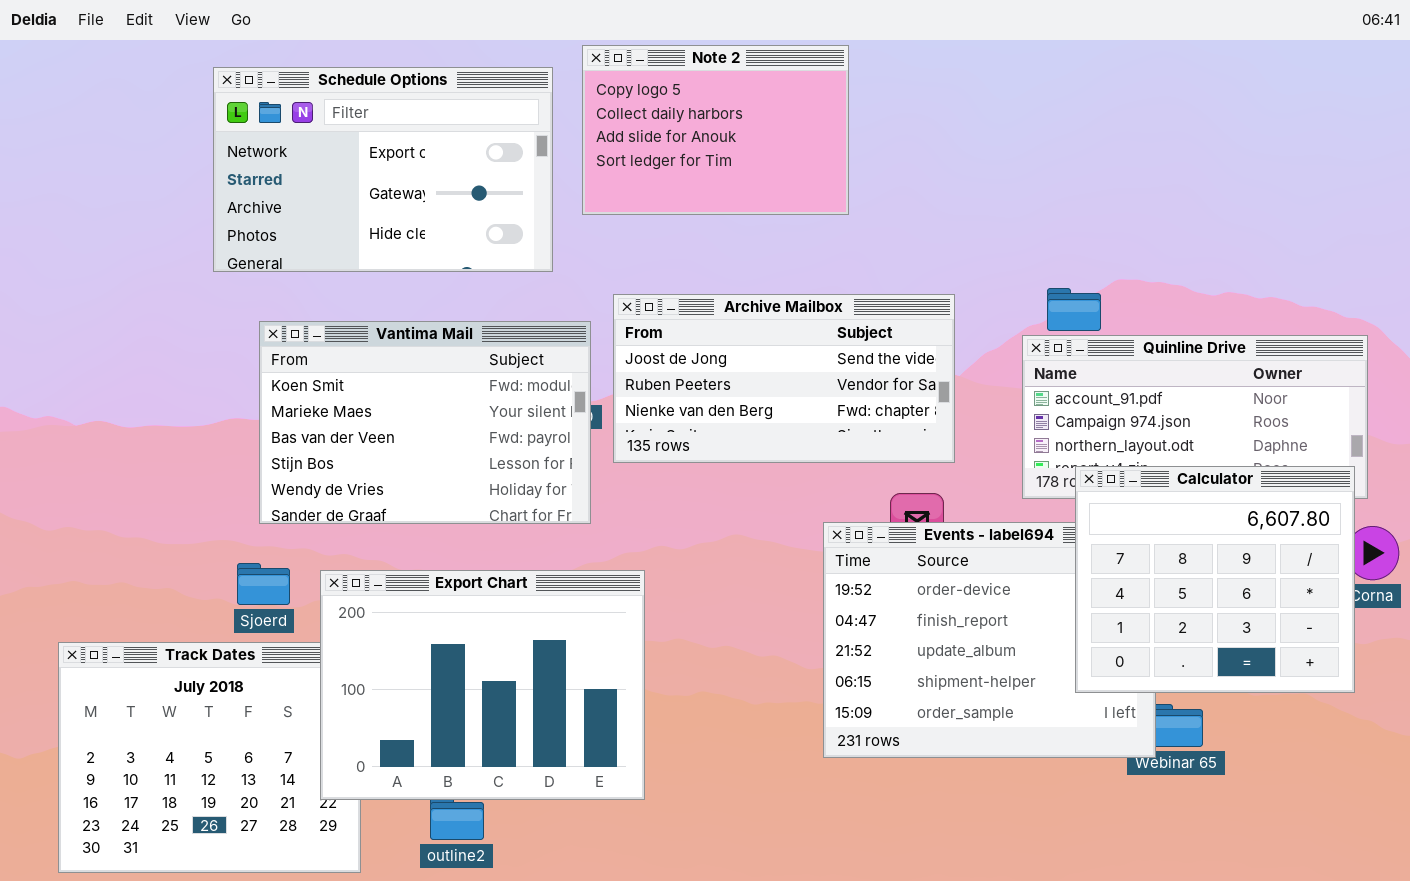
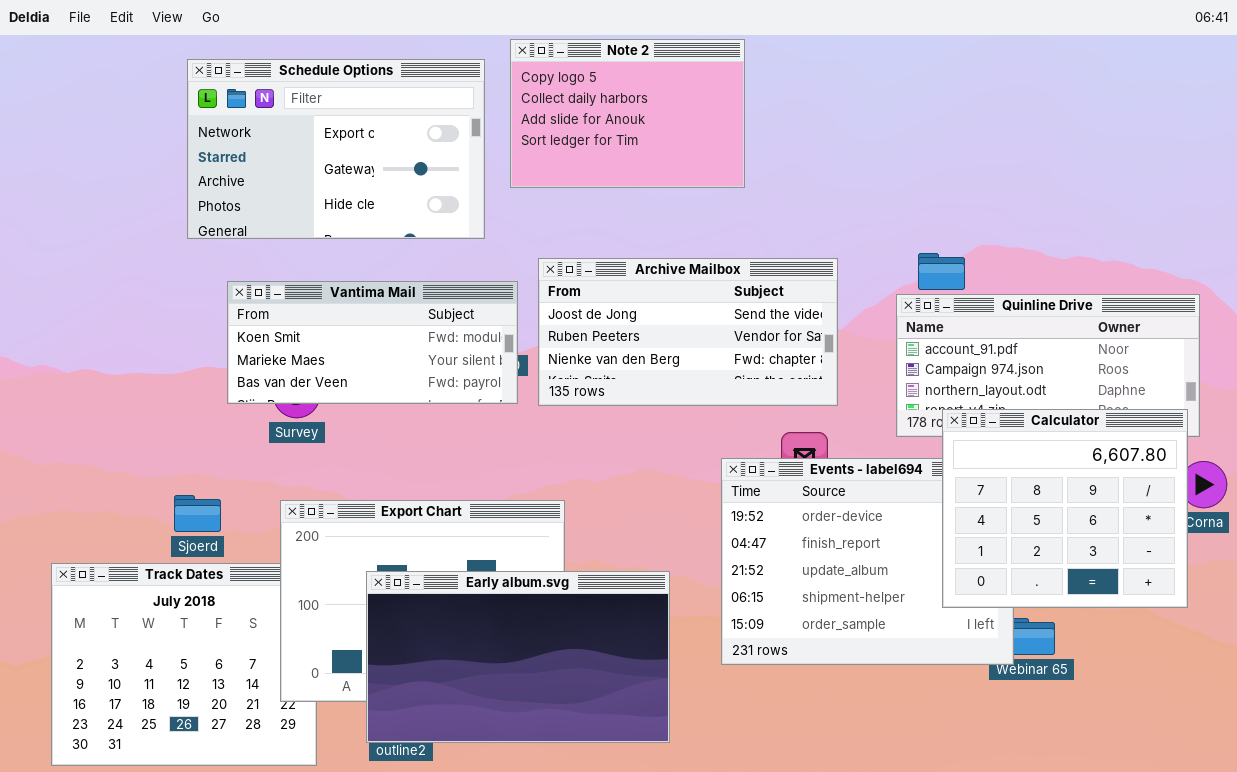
Vantima Mail: [259,321,591,524] -> [227,281,518,404], resized
Sjoerd: [237,563,290,605] -> [174,495,221,532], moved
Early album.svg: none -> [366,571,670,743], opened

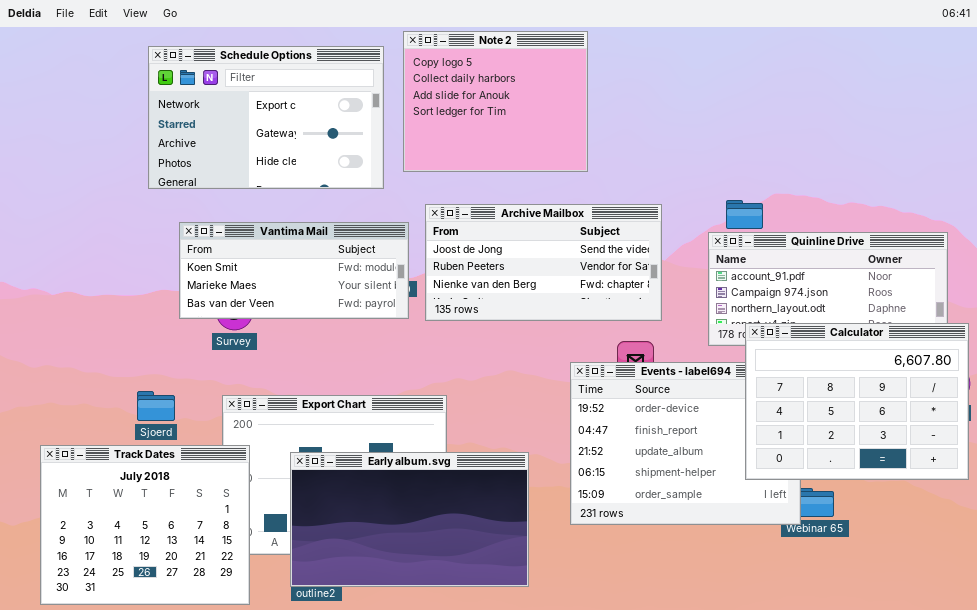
Note 2: [510,39,745,188] -> [403,31,588,172], resized
Calculator: [942,409,1188,608] -> [745,323,969,480], resized
Track Dates: [51,563,317,766] -> [40,445,250,605], raised

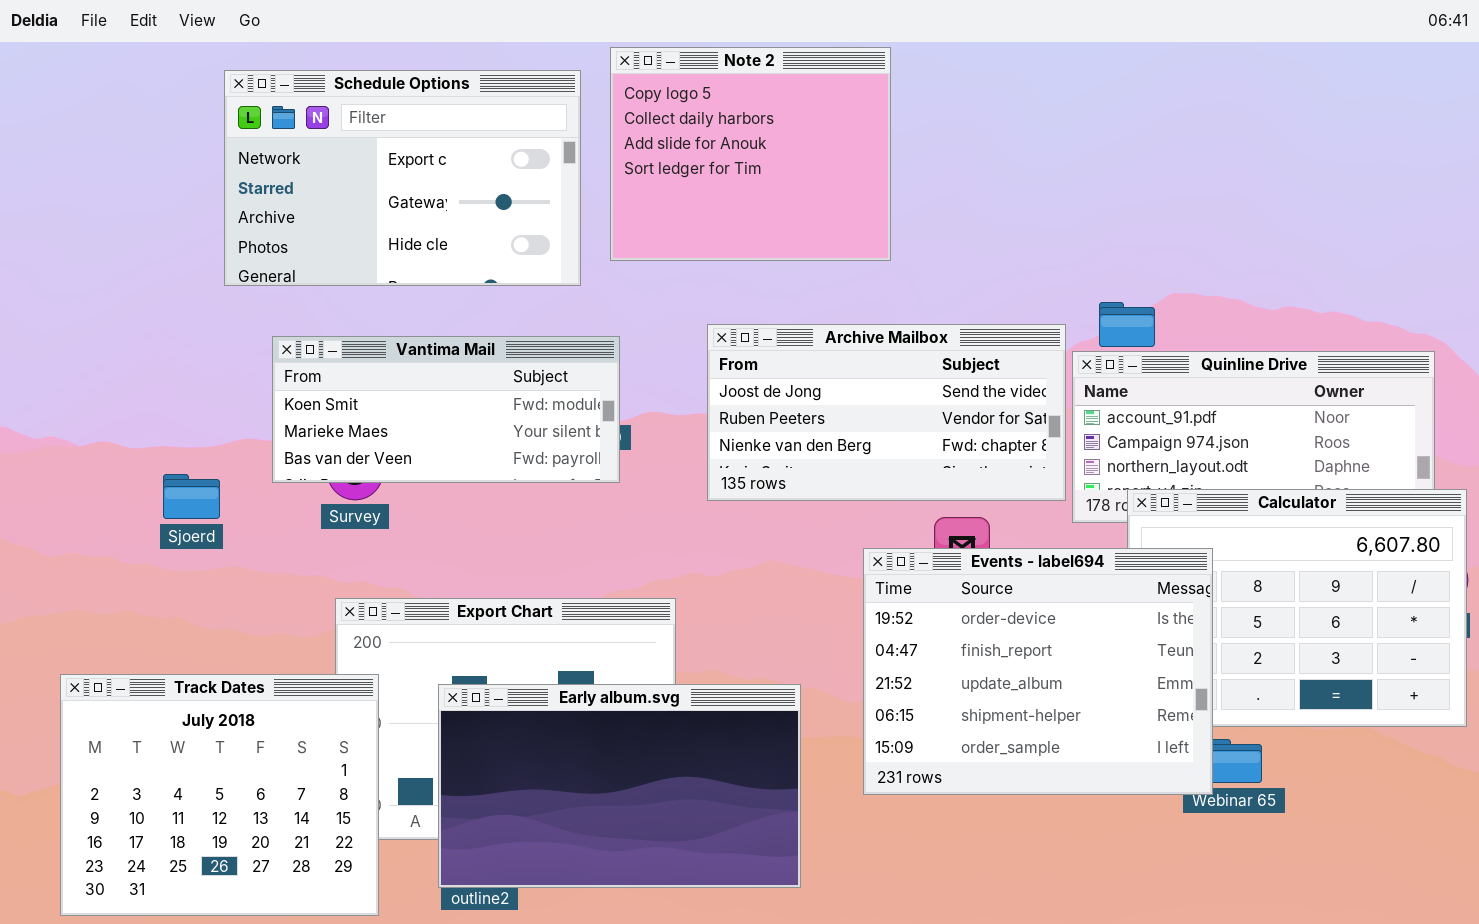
Archive Mailbox: [425,204,662,321] -> [707,324,1066,501], moved
Events - label694: [570,362,801,525] -> [863,548,1213,795], raised
Sjoerd: [137,391,175,421] -> [163,474,220,519], moved

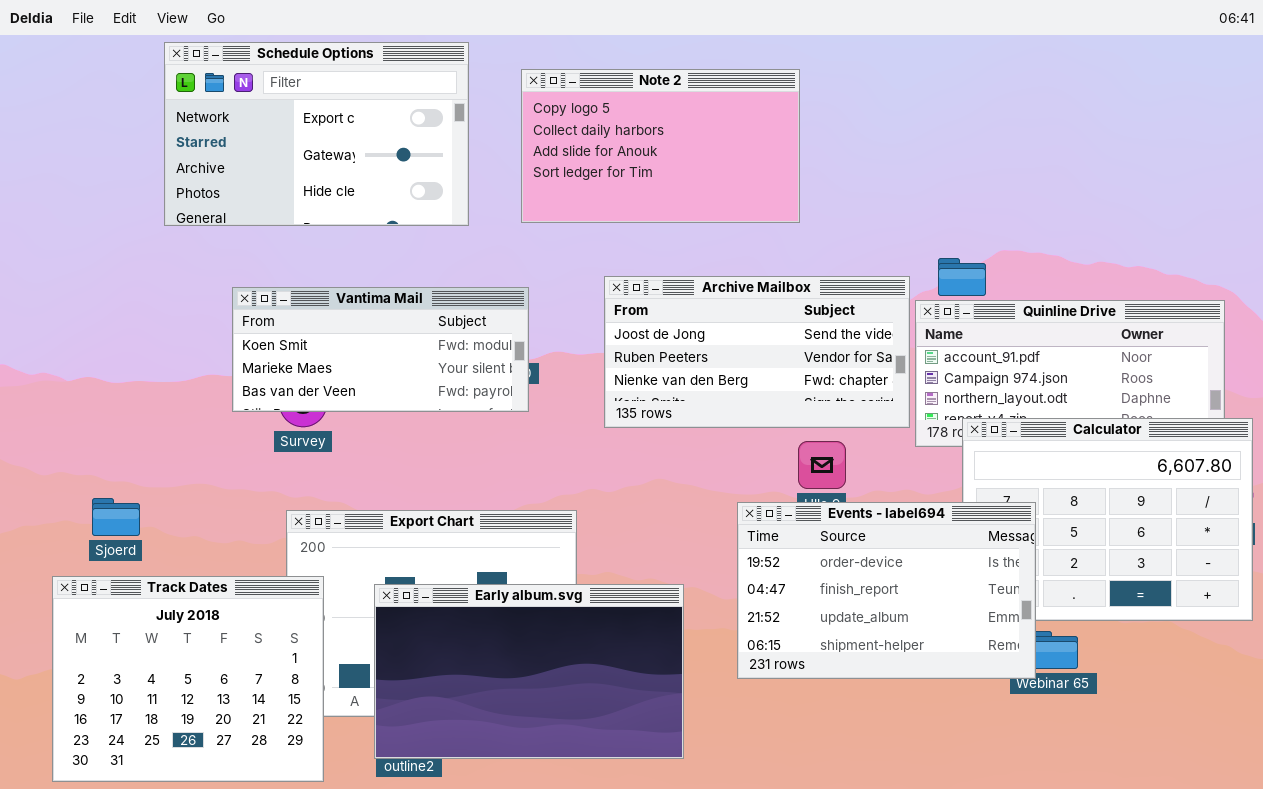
Note 2: [610,47,891,261] -> [521,69,800,223], resized
Schedule Options: [224,70,581,286] -> [164,42,469,226], moved
Sjoerd: [163,474,220,519] -> [92,498,140,536], moved
Events - label694: [863,548,1213,795] -> [737,502,1036,679], resized

